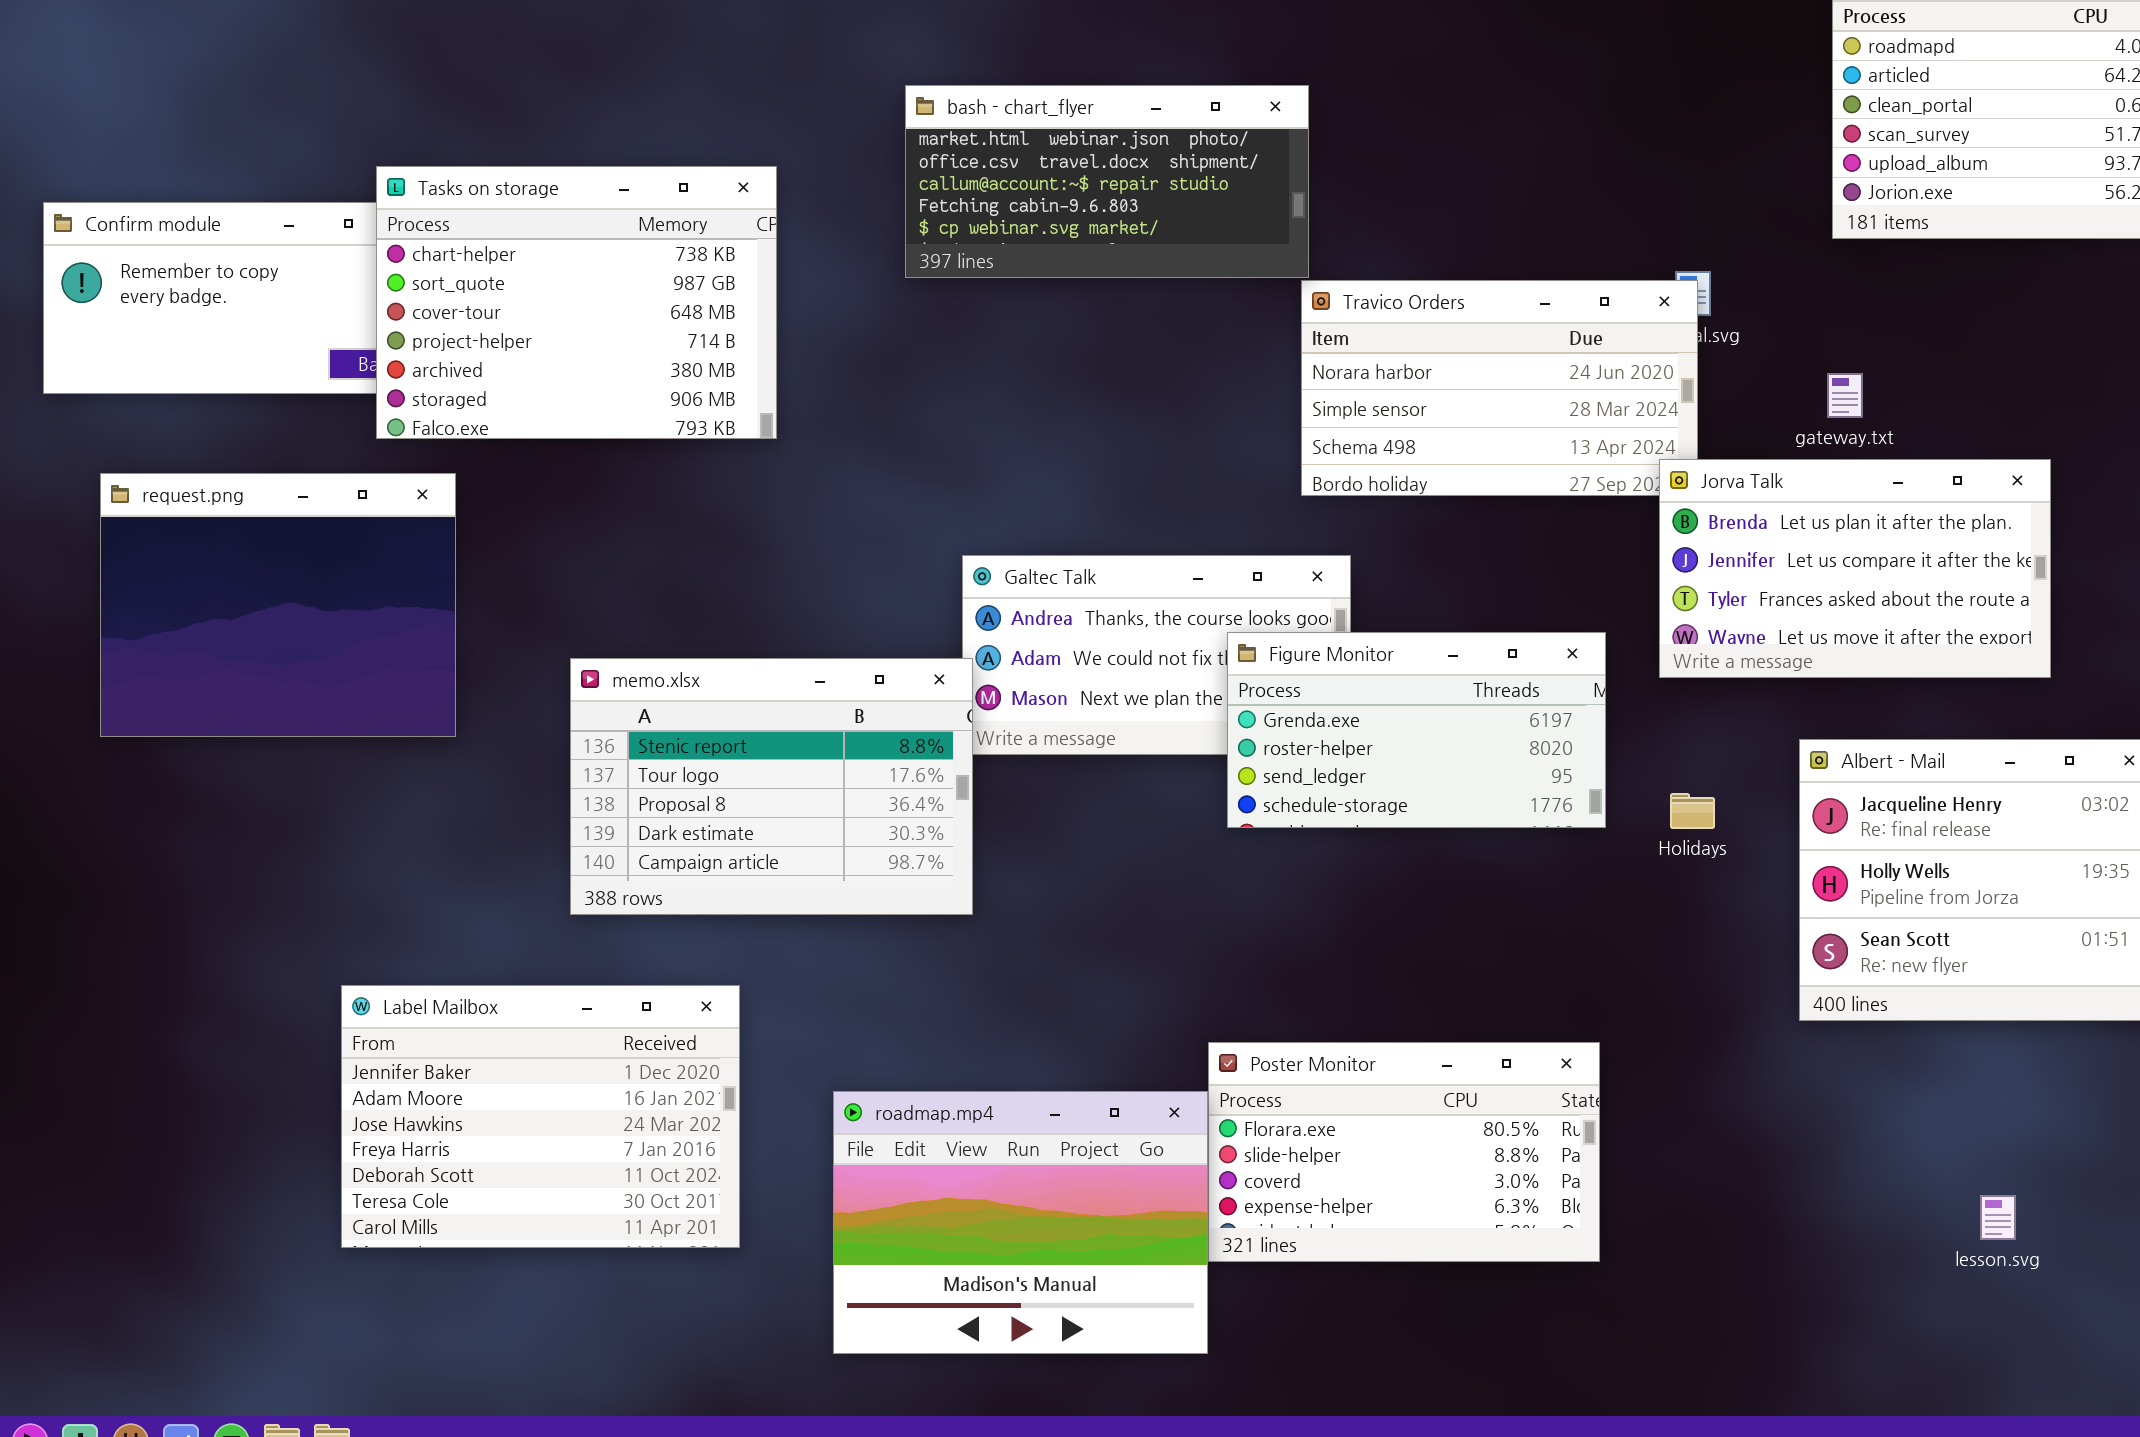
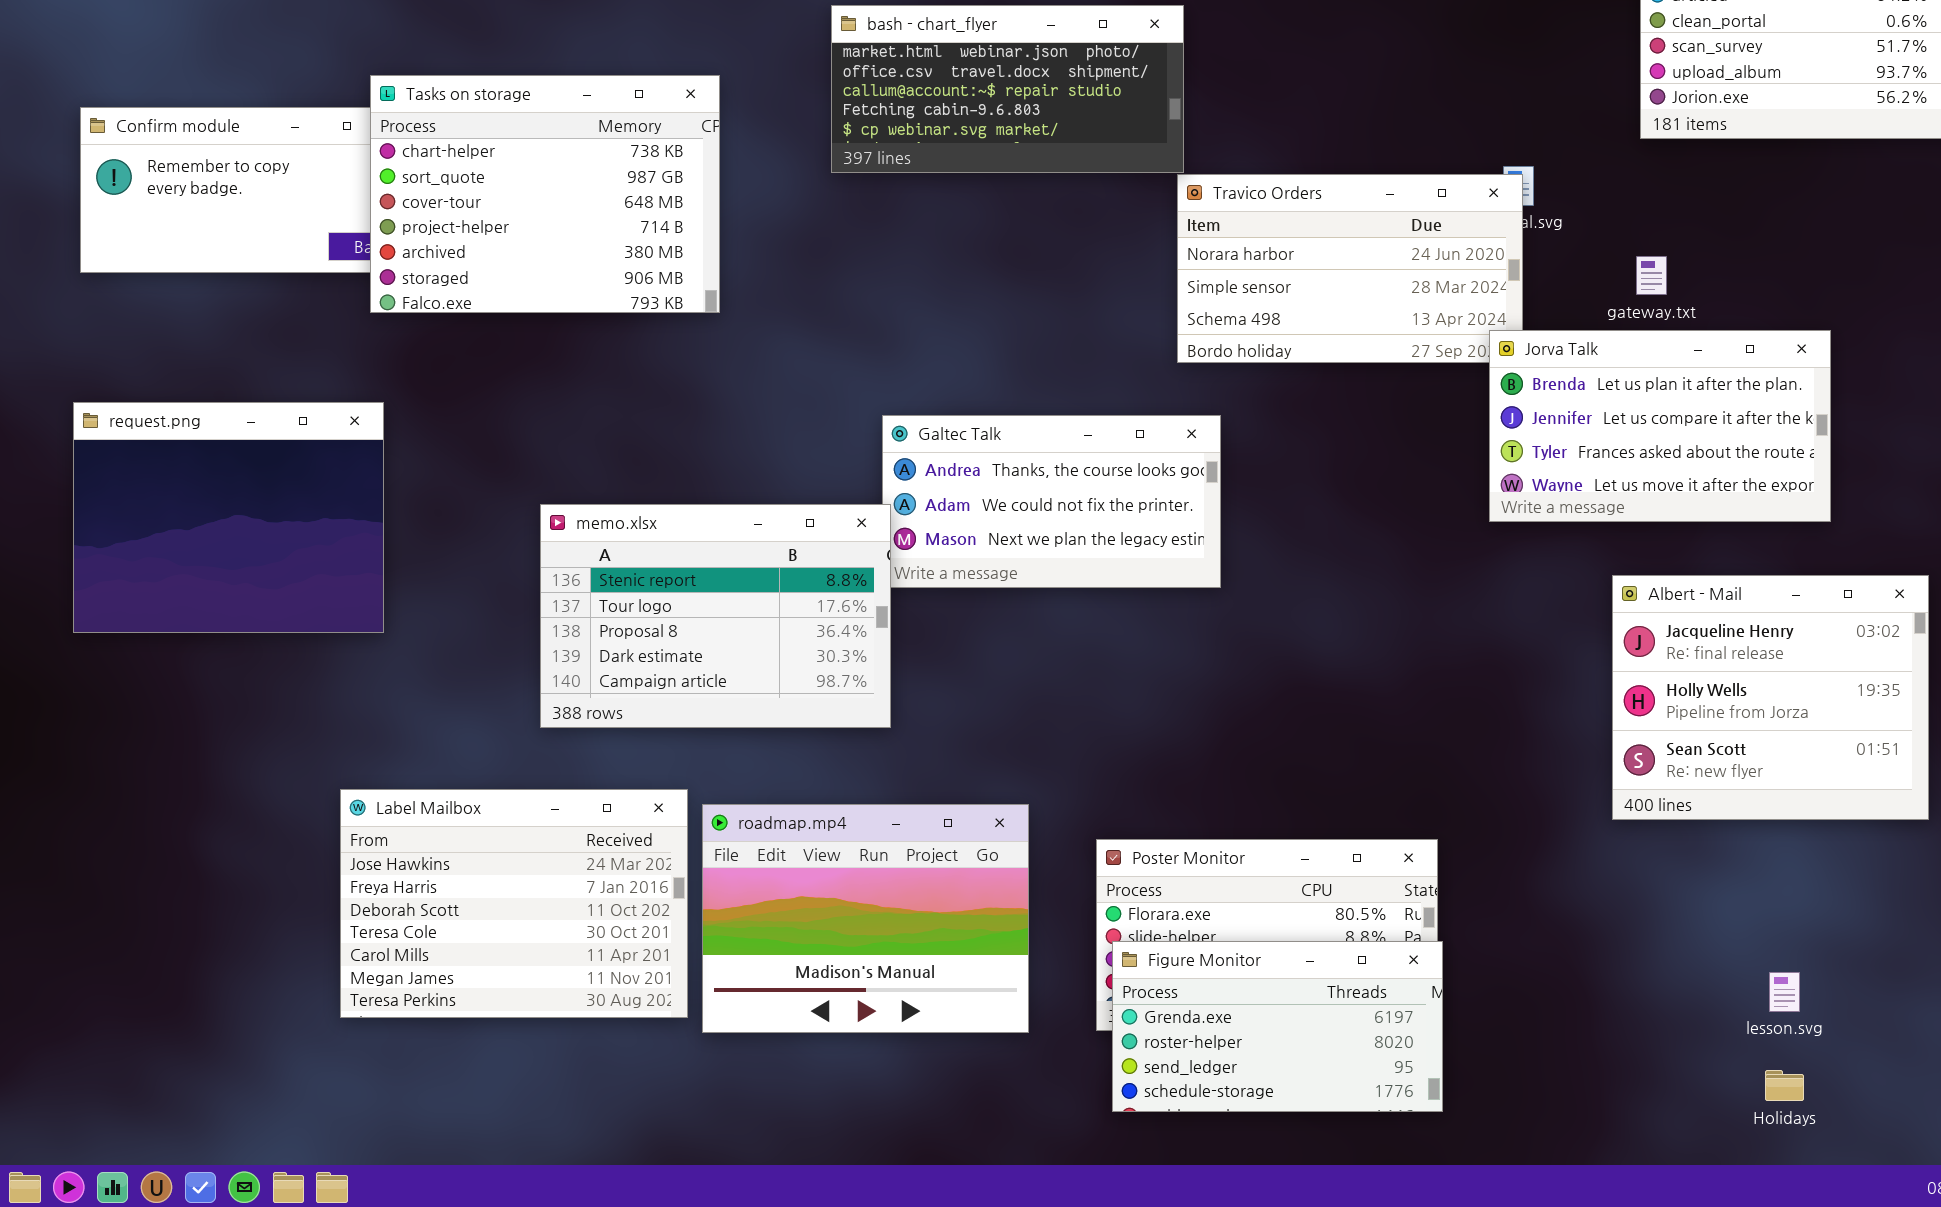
request.png: [100,473,456,737] -> [73,402,384,633], moved
Figure Monitor: [1227,632,1606,828] -> [1112,941,1443,1112], moved
Holidays: [1670,793,1715,829] -> [1765,1070,1804,1101], moved
Label Mailbox: [341,985,740,1248] -> [340,789,688,1018], scrolled down 2 rows
roadmap.mp4: [833,1091,1208,1354] -> [702,804,1029,1033], moved

